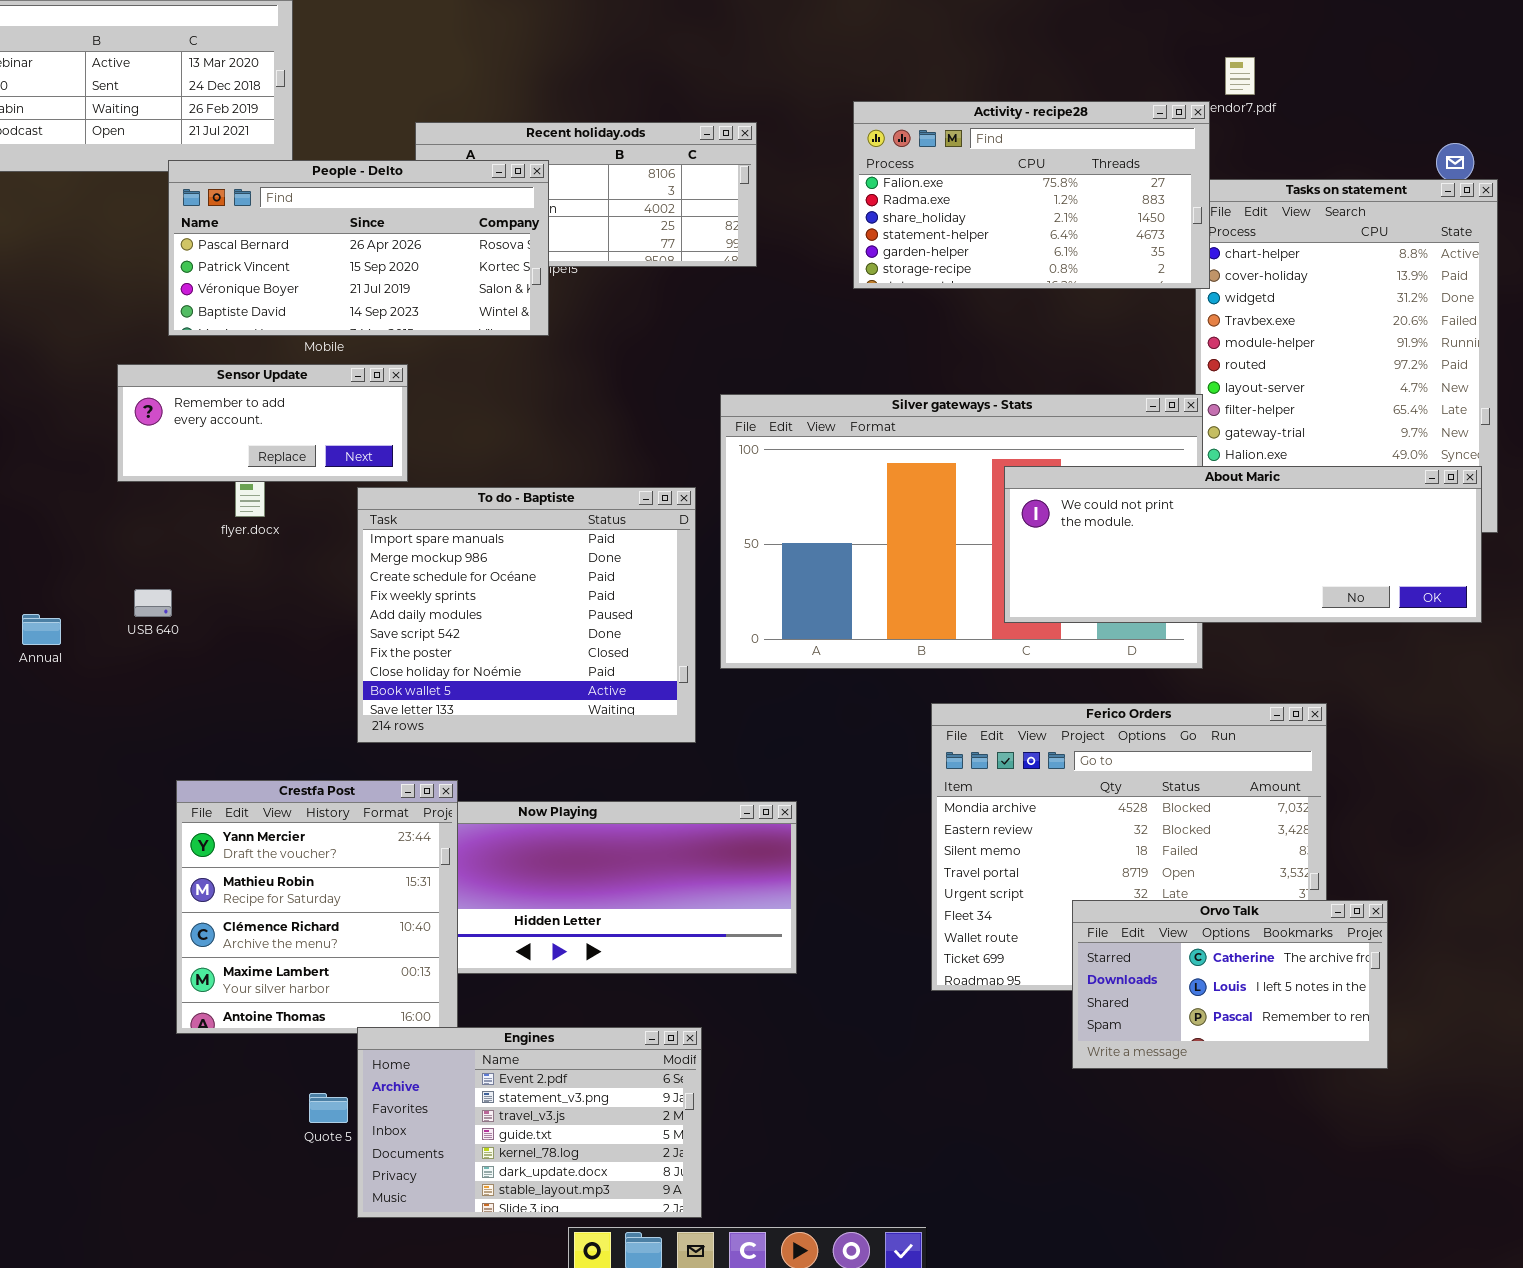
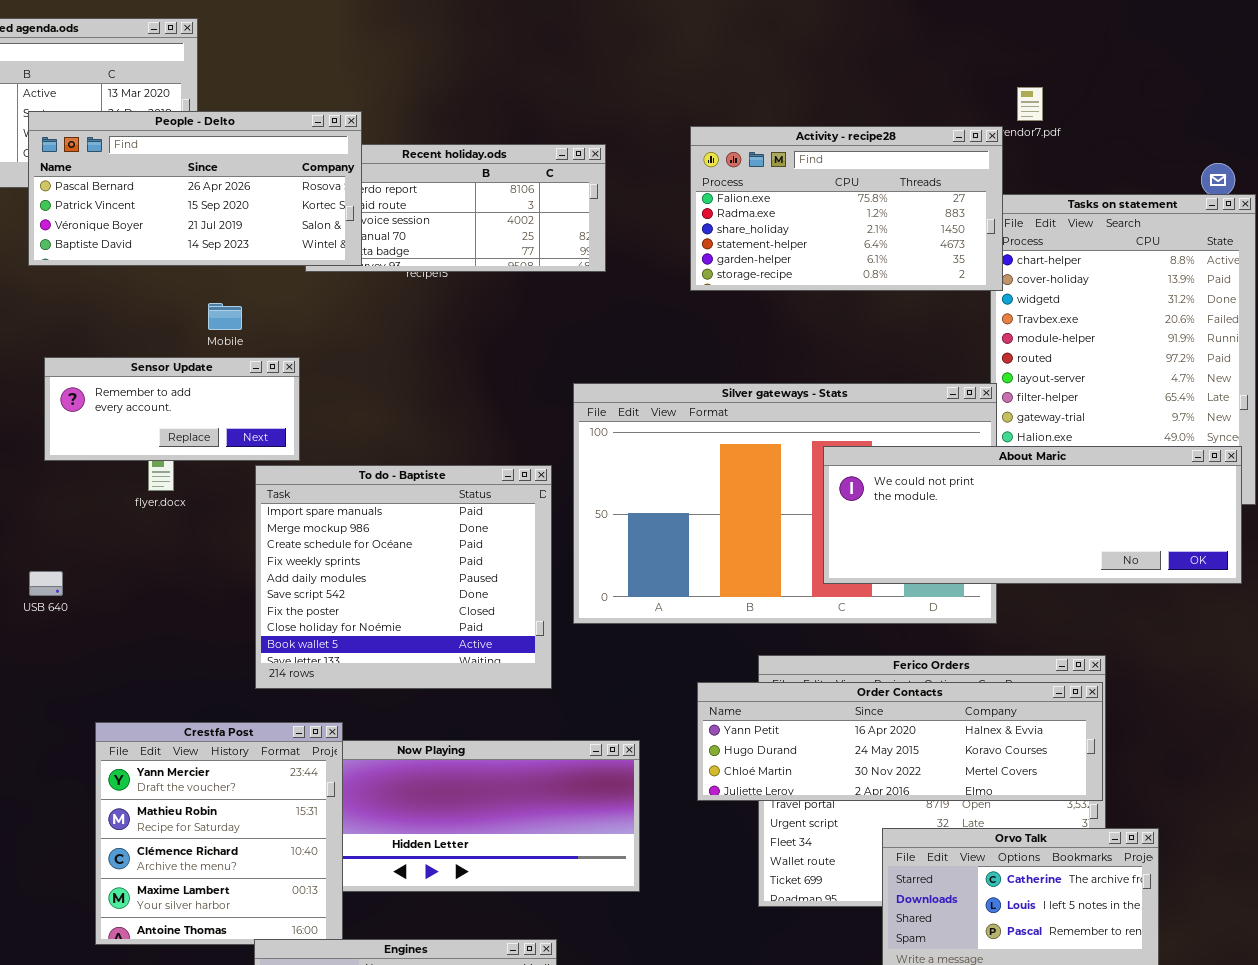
People - Delto: [168,160,549,336] -> [28,111,362,266], moved
USB 640: [134,589,172,617] -> [29,571,63,596], moved
Order Contacts: none -> [697,682,1103,801], opened

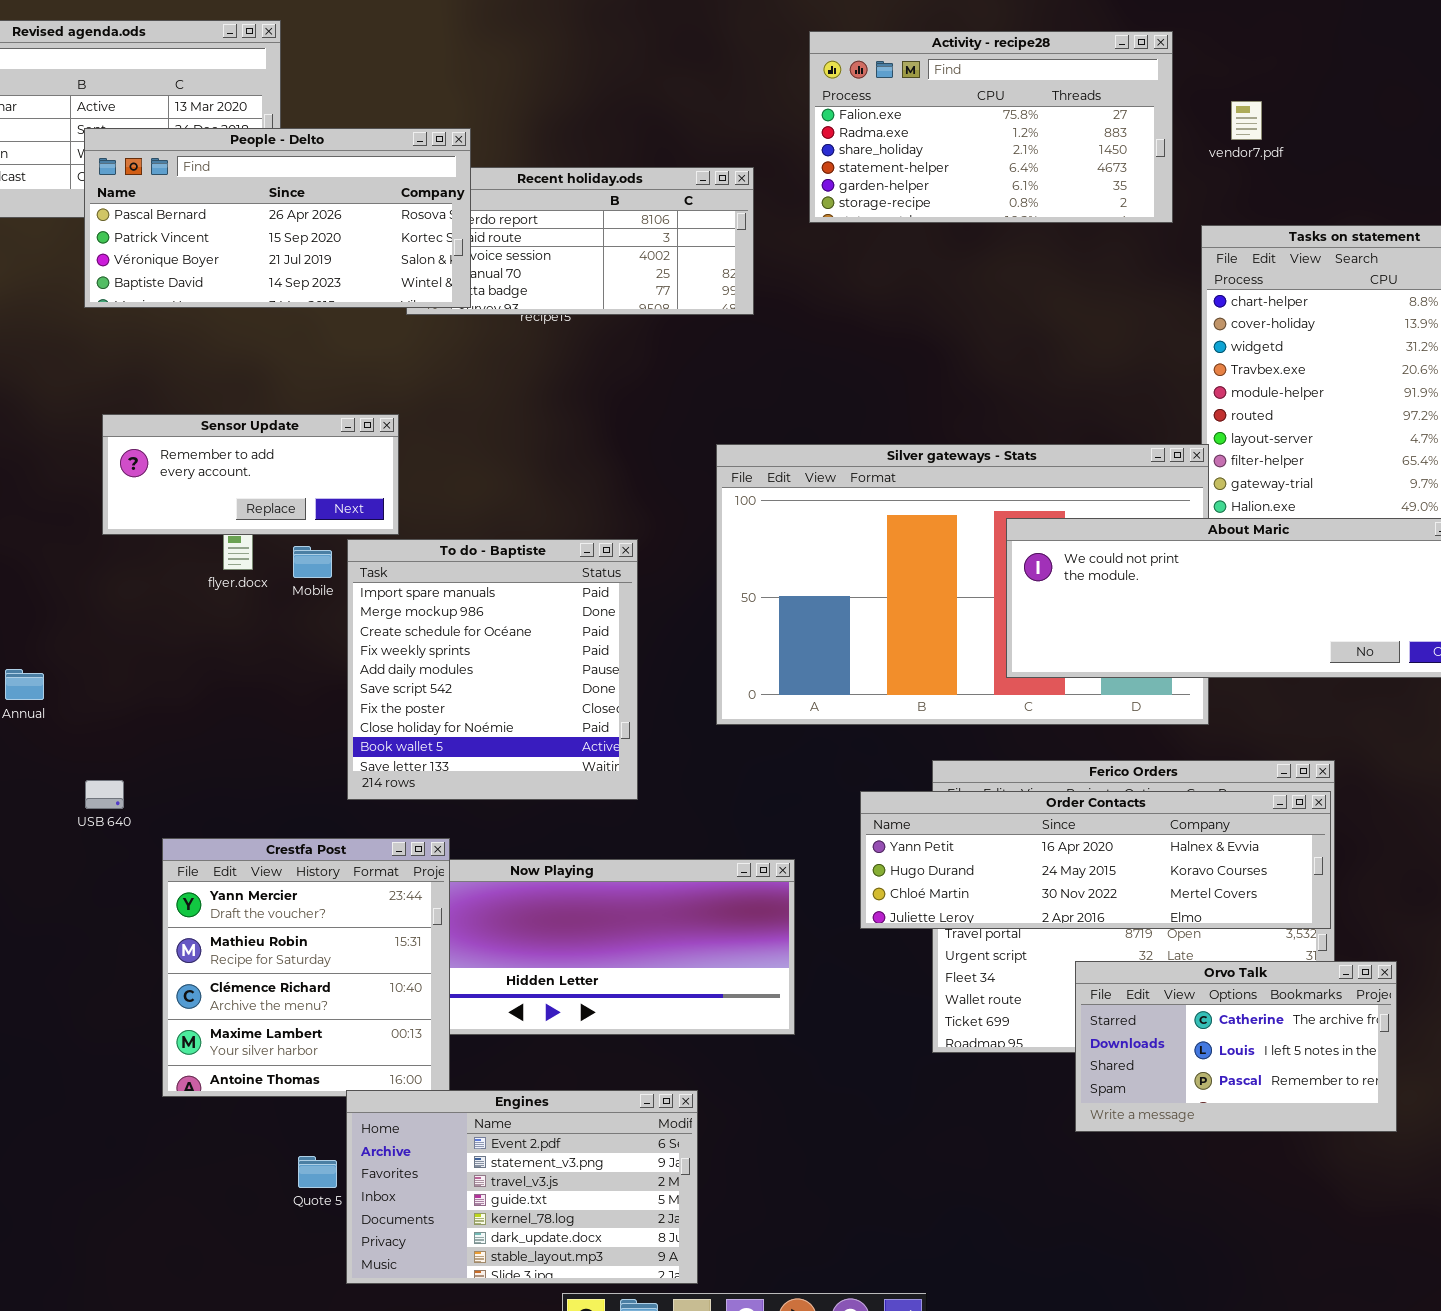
Activity - recipe28: [690,126,1003,291] -> [809,31,1173,223], moved
Mobile: [208,303,242,330] -> [293,546,332,578], moved
To do - Baptiste: [255,465,552,689] -> [347,539,638,800], resized
USB 640: [29,571,63,596] -> [85,780,124,809], moved

